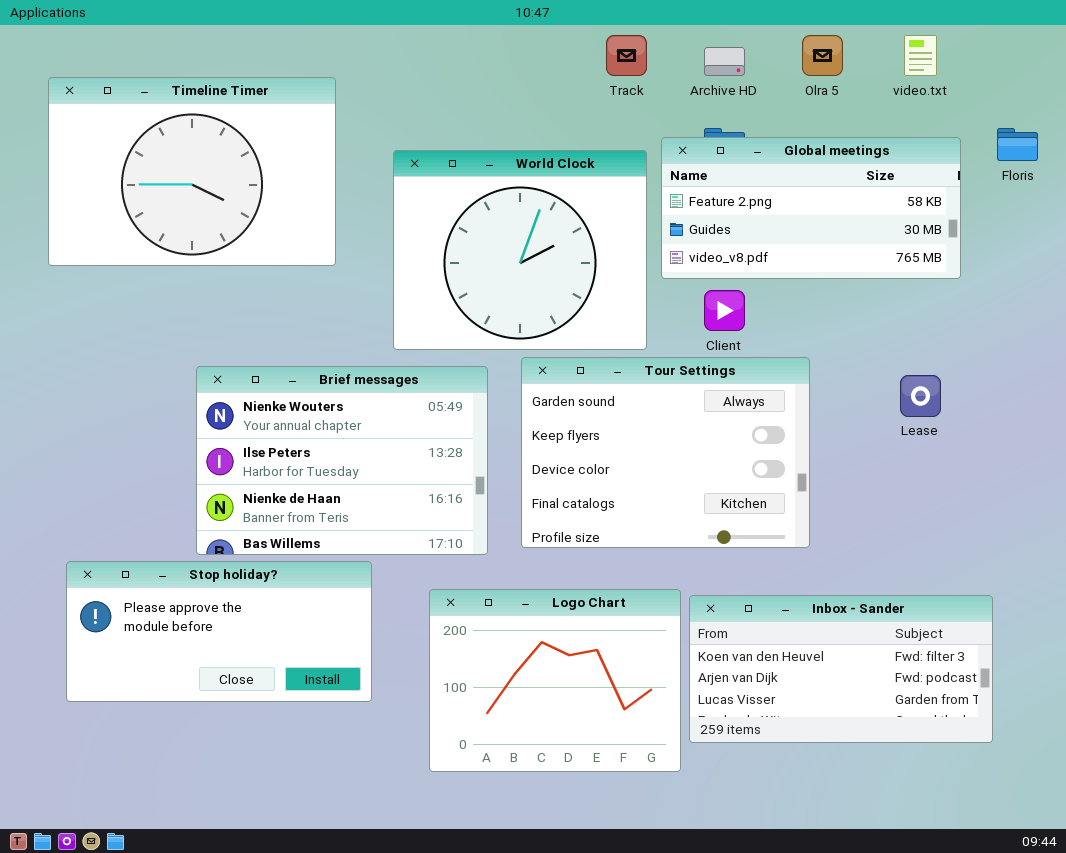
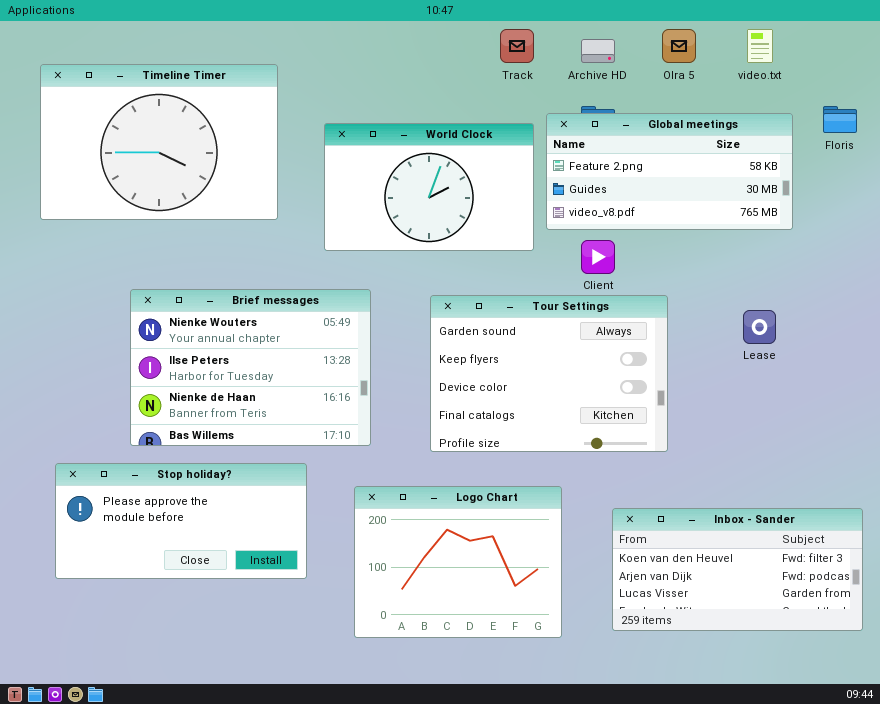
World Clock: [393,150,647,350] -> [324,123,534,251], resized
Brief messages: [196,366,488,555] -> [130,289,371,446], moved
Inbox - Sander: [689,595,993,743] -> [612,508,863,631], moved

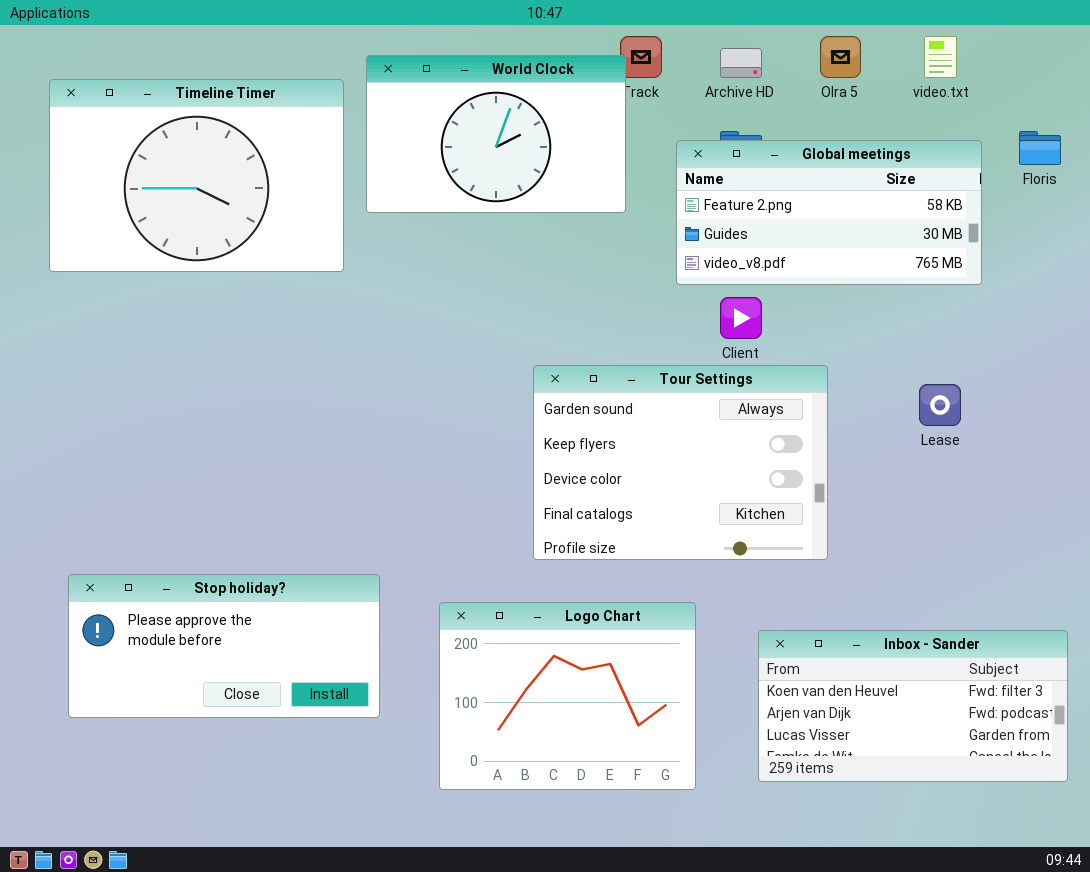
World Clock: [324,123,534,251] -> [366,55,626,213], moved
Brief messages: [130,289,371,446] -> none, closed

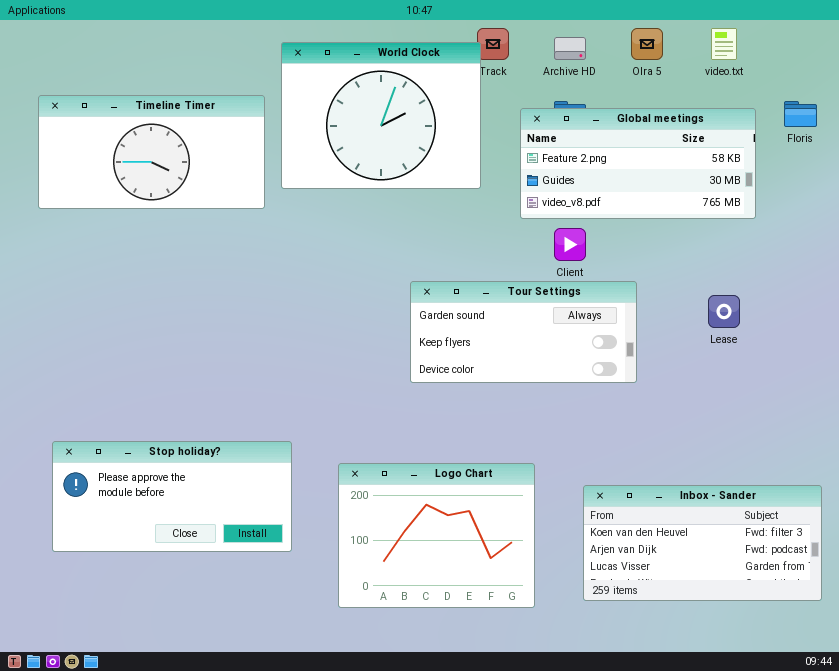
World Clock: [366,55,626,213] -> [281,42,481,189], resized
Timeline Timer: [49,79,344,272] -> [38,95,265,209], resized
Tour Settings: [533,365,828,560] -> [410,281,637,383], resized

